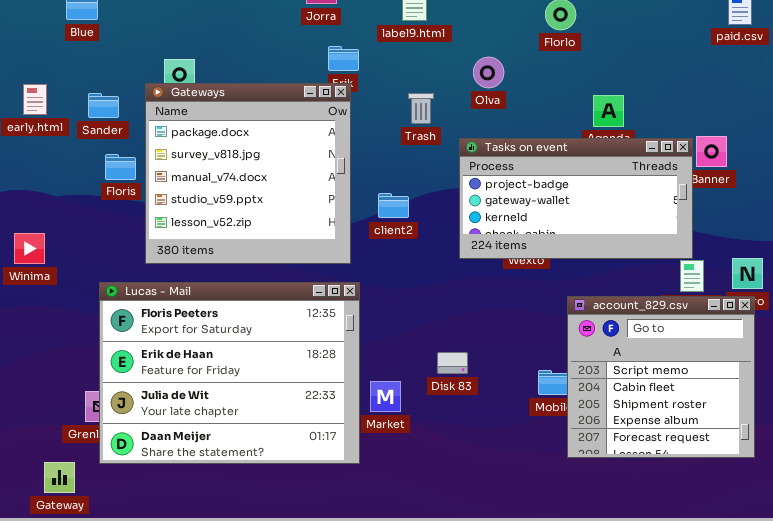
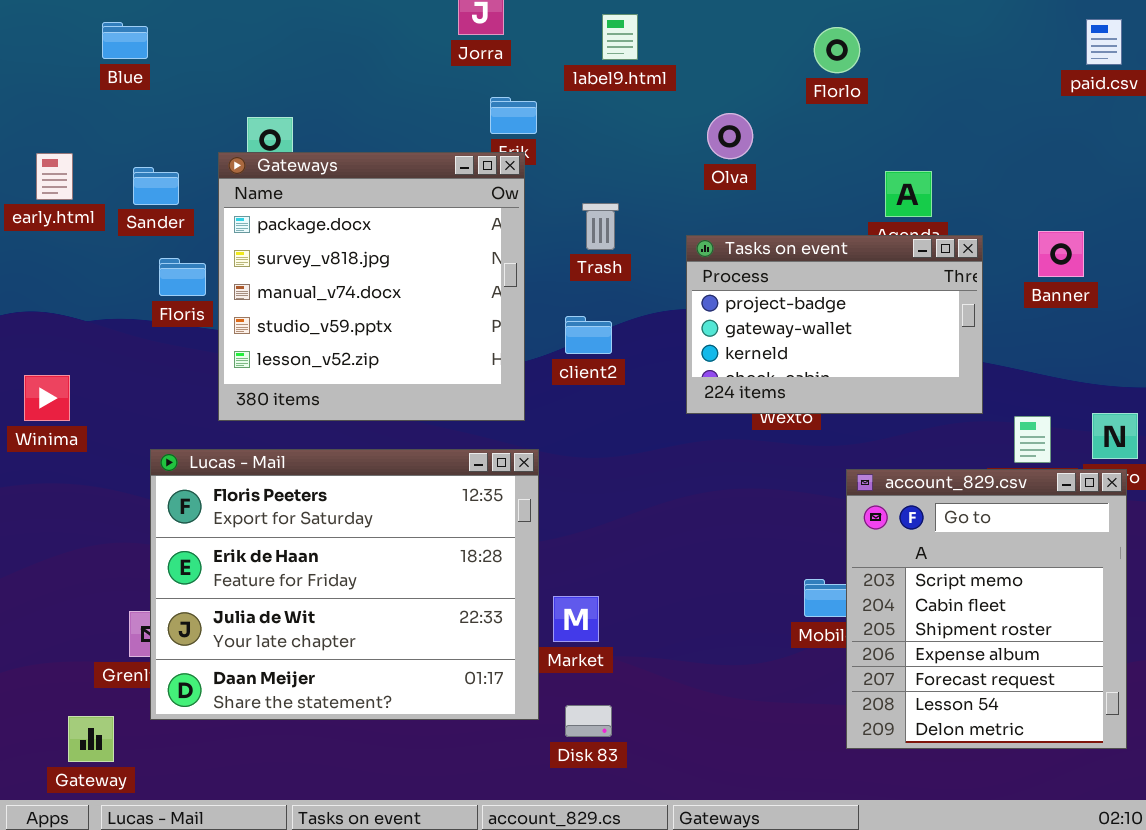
Trash: [408,93,434,124] -> [582,203,619,250], moved
Tasks on event: [459,138,693,259] -> [686,235,983,414], resized
account_829.csv: [567,296,755,458] -> [846,469,1127,749], resized
Disk 83: [437,352,468,374] -> [565,705,612,737], moved

